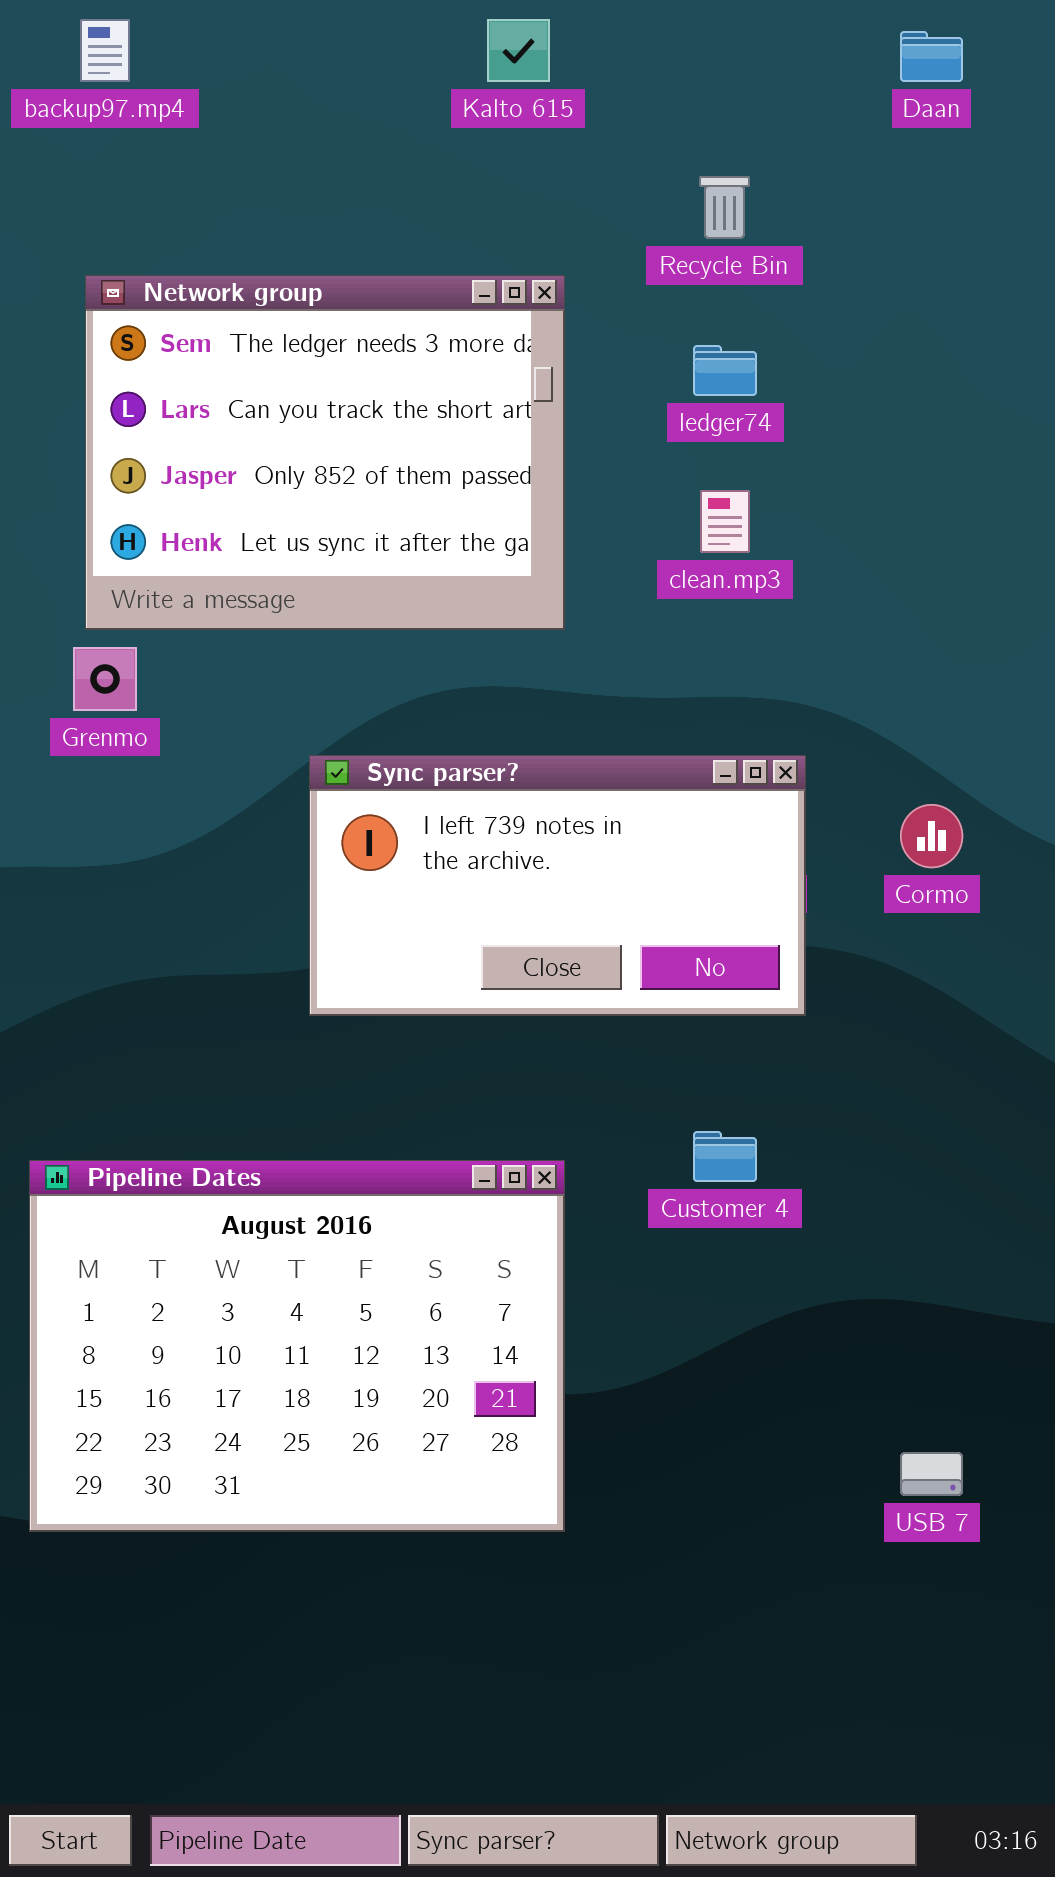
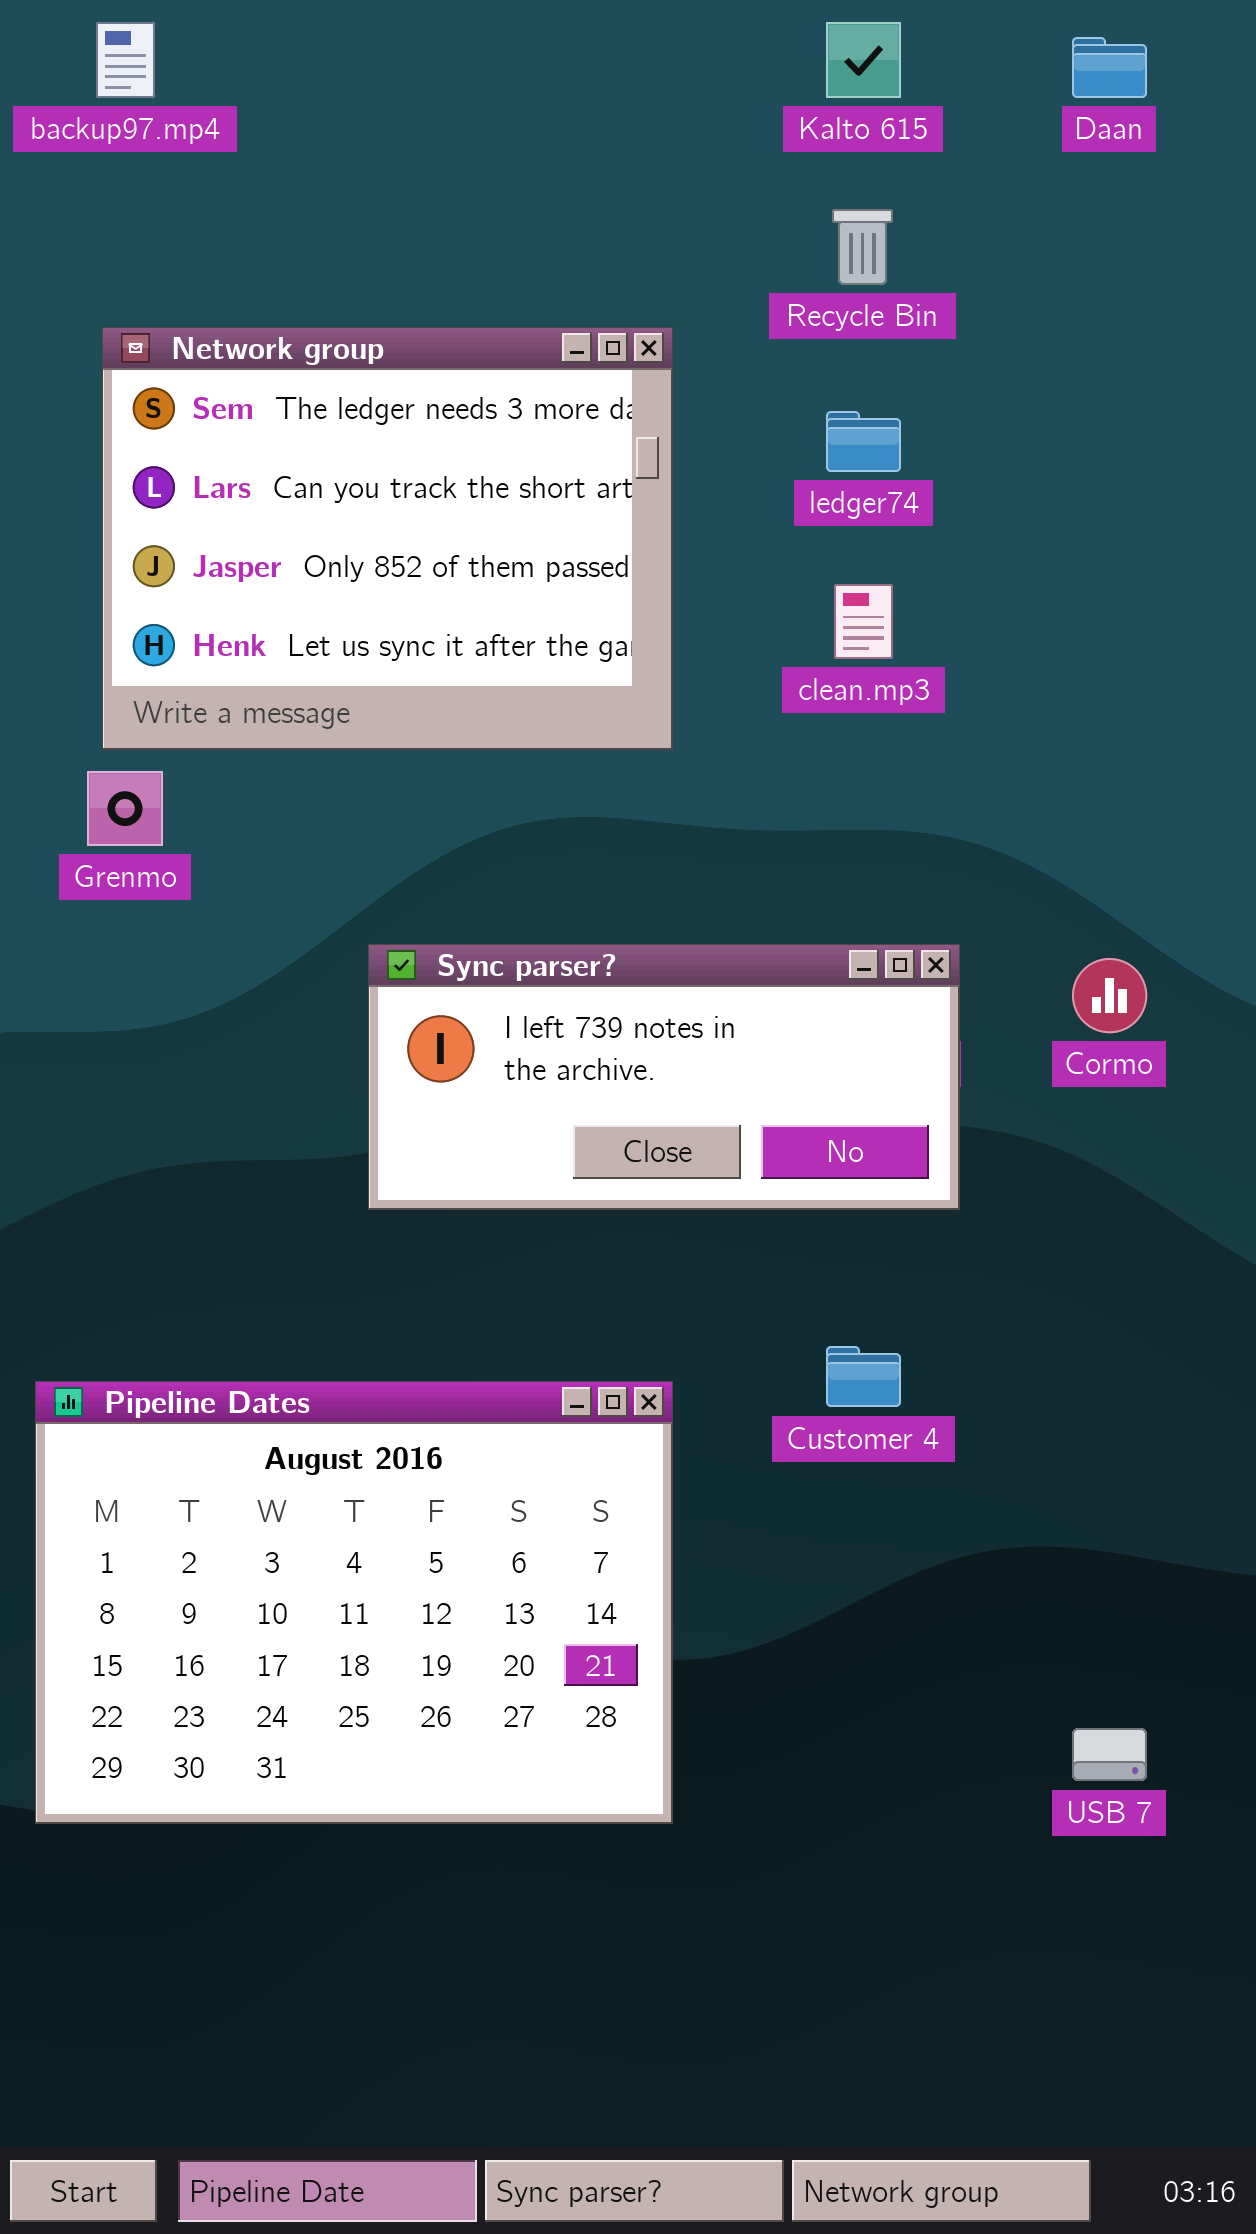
Kalto 615: [487,19,550,82] -> [826,22,901,98], moved
Sync parser?: [309,755,806,1016] -> [368,944,960,1210], resized

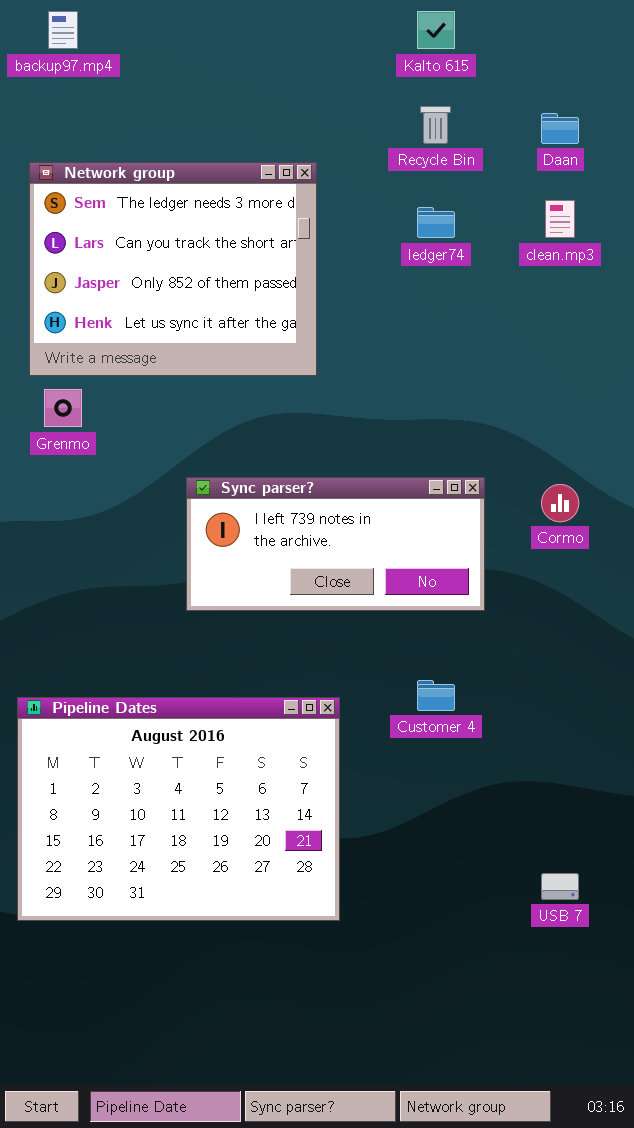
Daan: [1072,37,1147,98] -> [541,113,579,144], moved
Network group: [102,327,673,750] -> [29,162,317,376], moved
clean.mp3: [834,584,893,659] -> [545,200,575,238], moved

